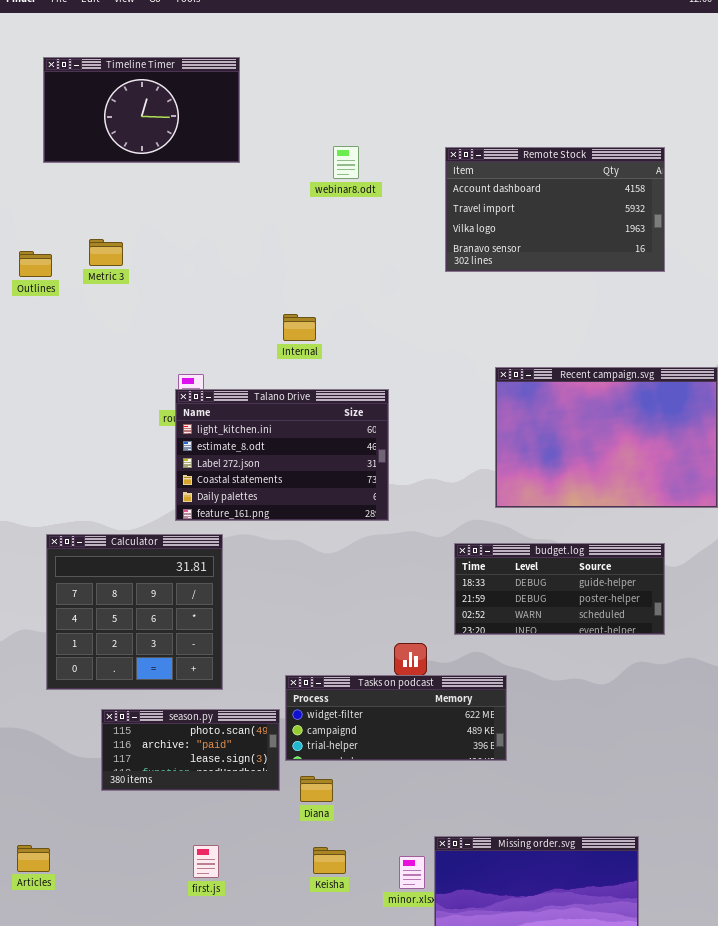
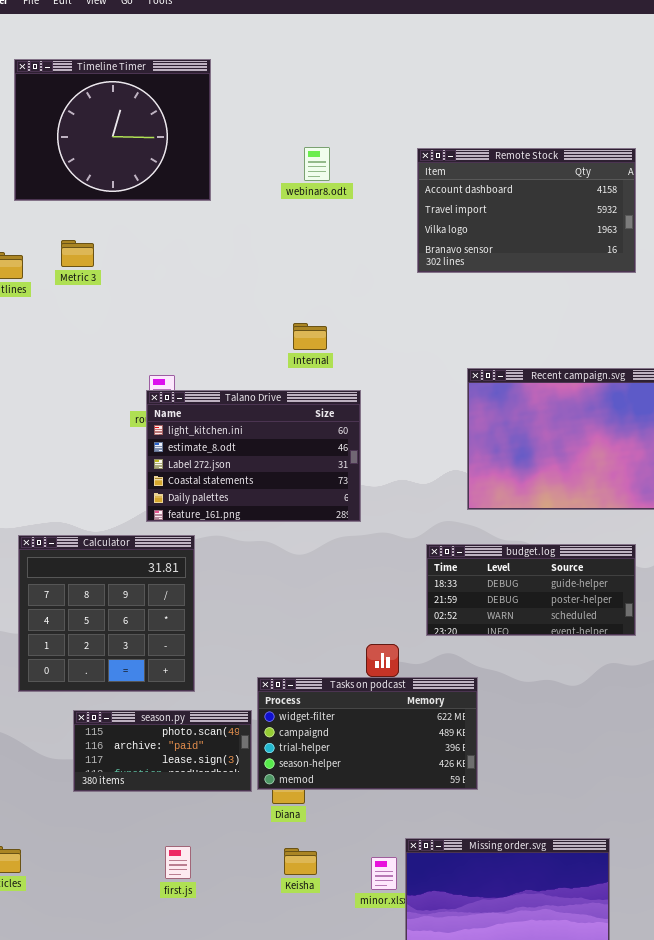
Timeline Timer: [43,57,240,163] -> [14,59,211,201], resized
Internal: [283,314,316,341] -> [293,323,327,350], moved
Tasks on podcast: [285,675,507,761] -> [257,677,478,790], resized

